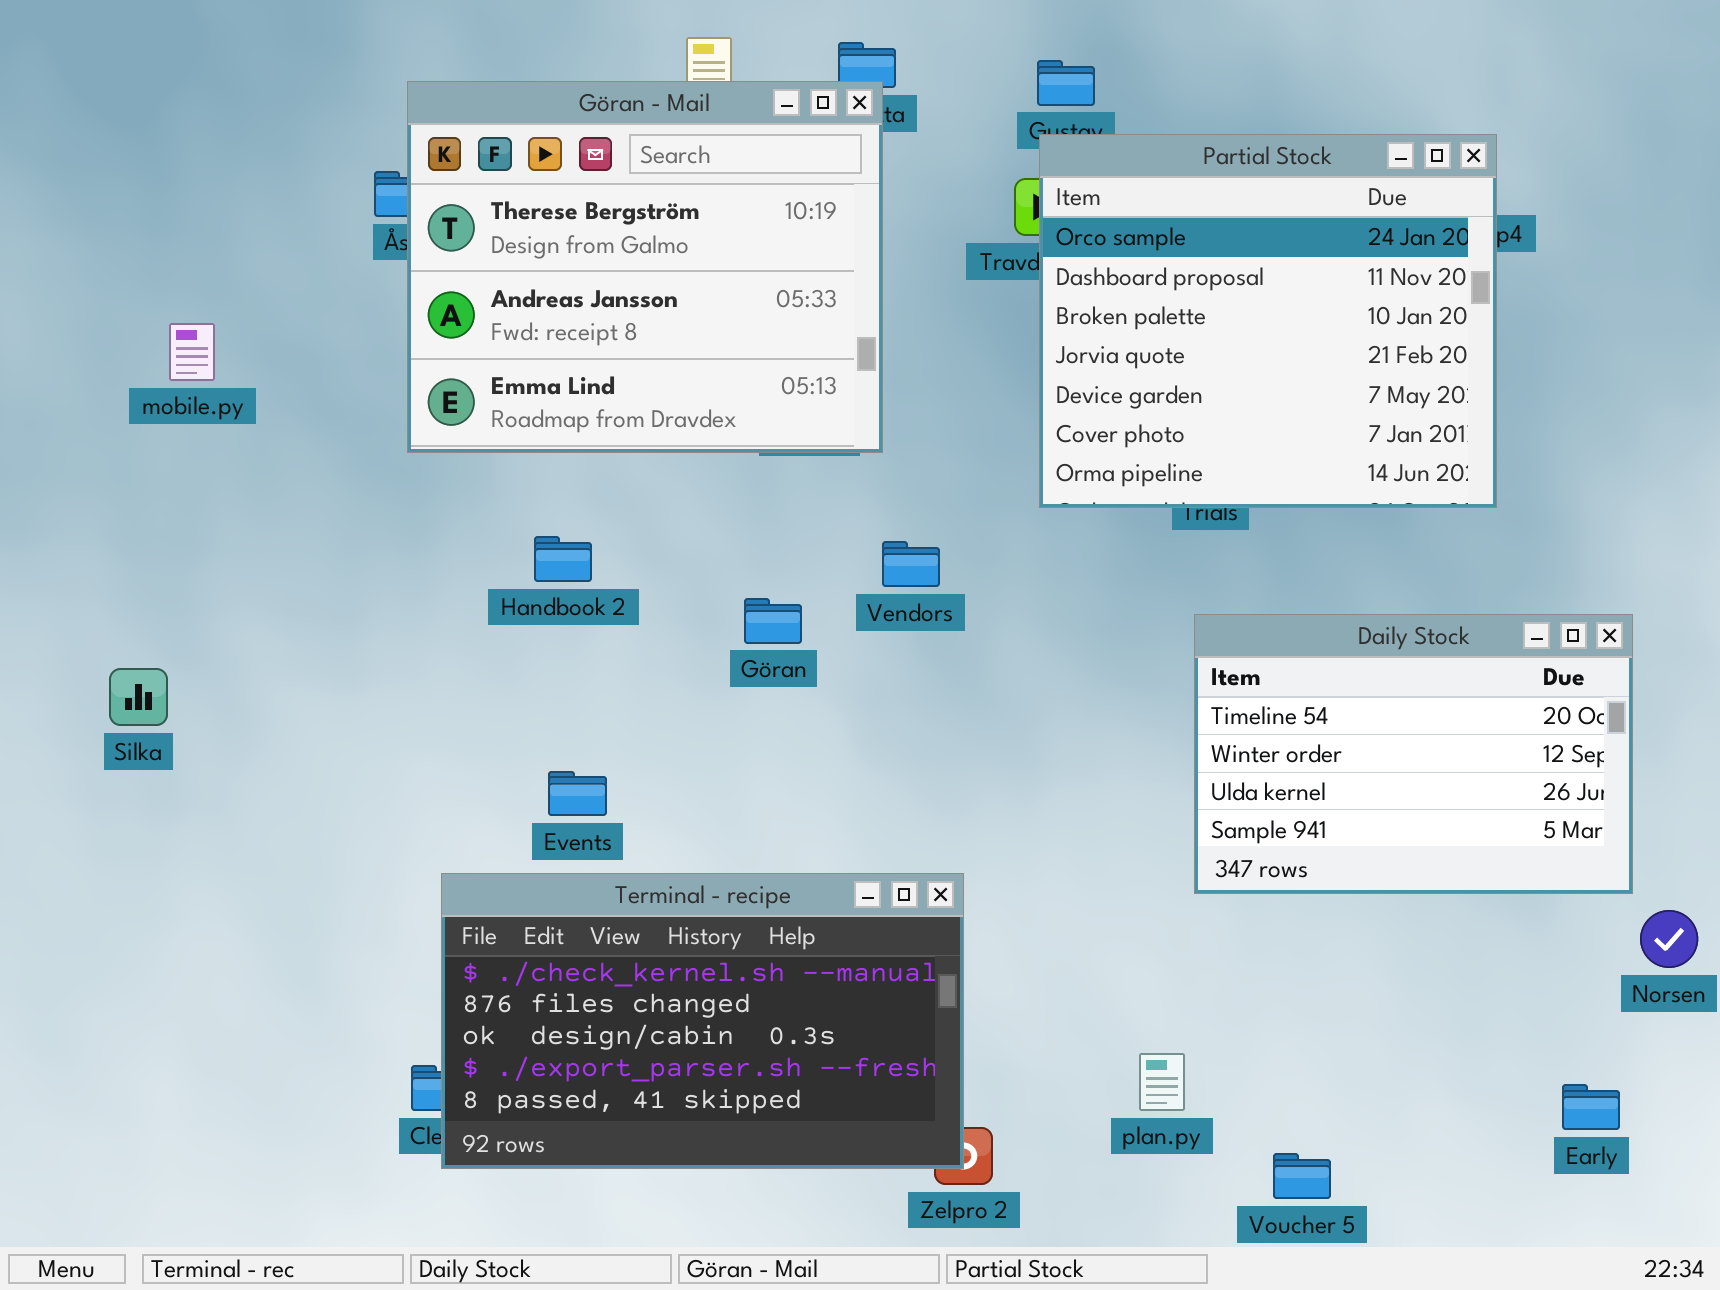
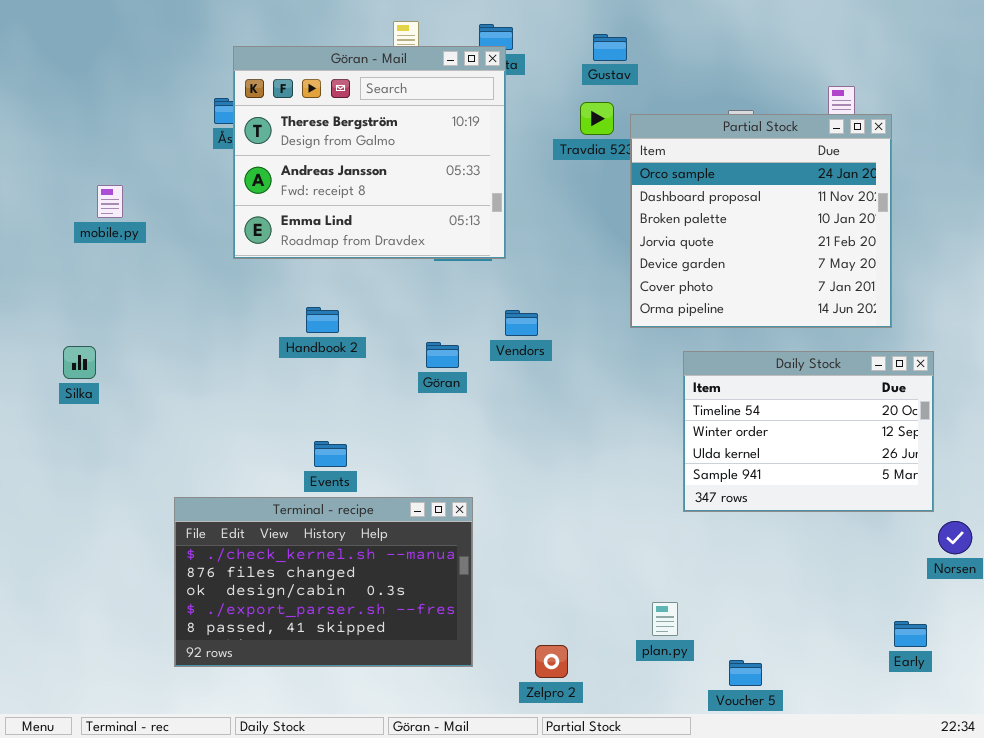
Partial Stock: [1039,134,1497,508] -> [630,114,892,328], moved
Silka: [109,668,168,726] -> [63,346,96,379], moved
Terminal - recipe: [441,873,964,1169] -> [174,497,473,667], moved

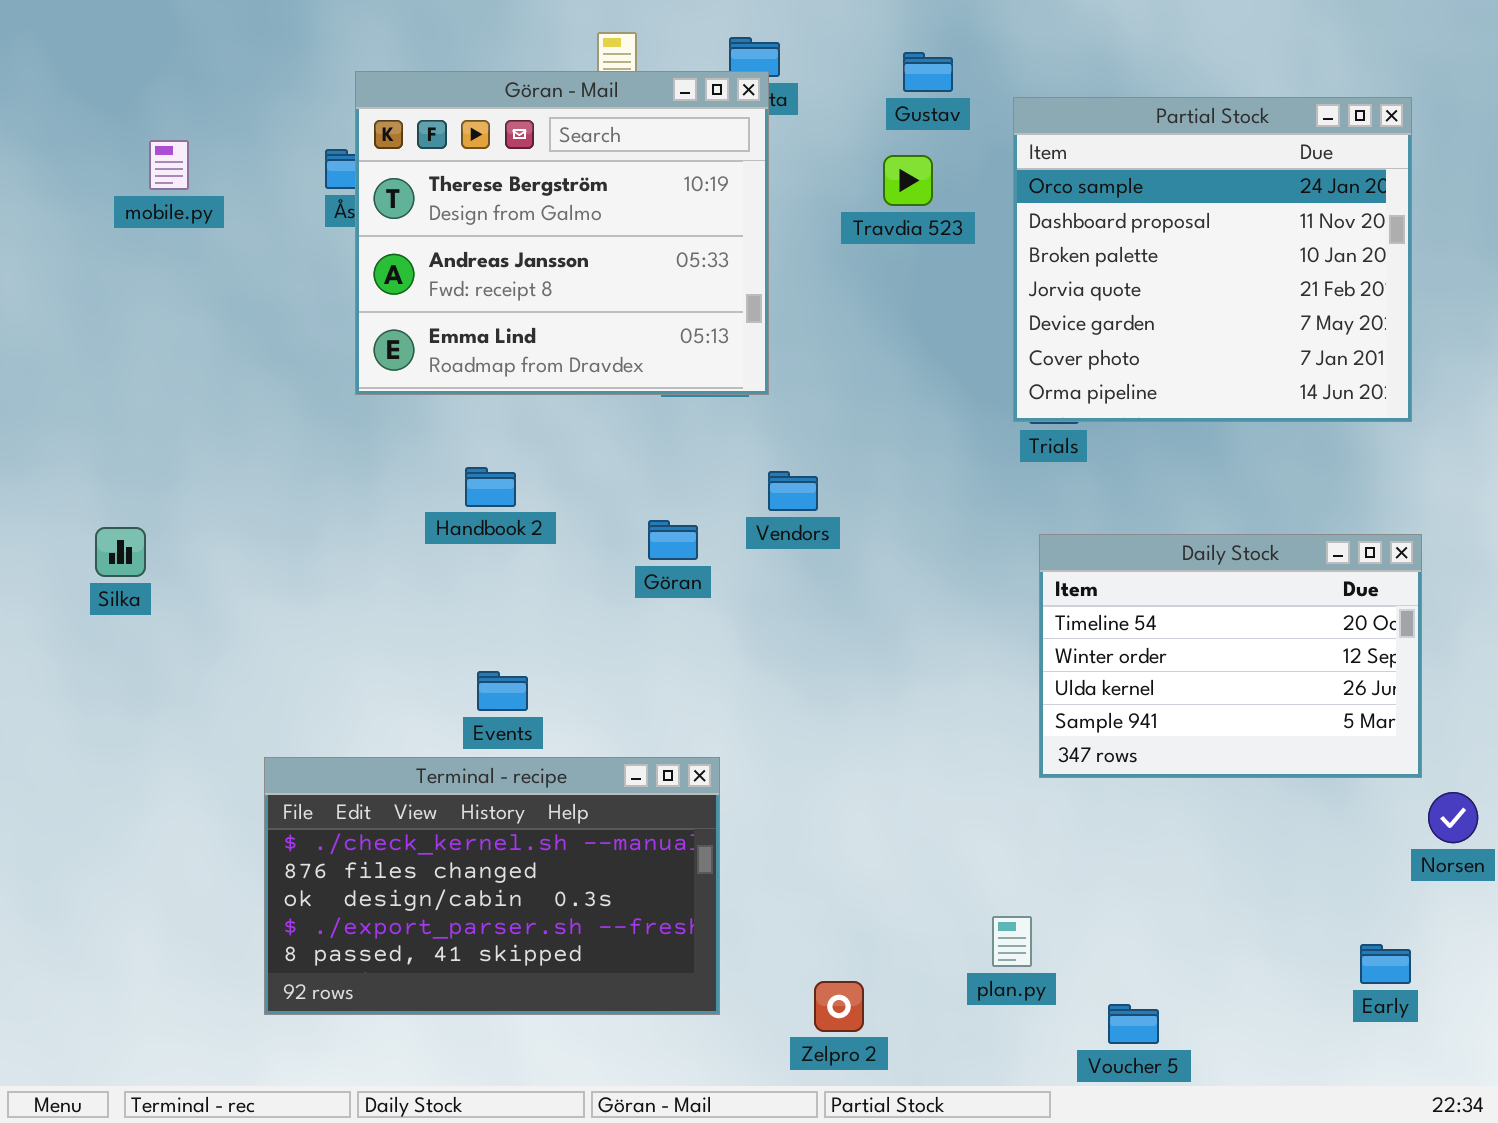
Partial Stock: [630,114,892,328] -> [1013,97,1412,422], moved
mobile.py: [97,185,123,218] -> [149,140,189,190], moved

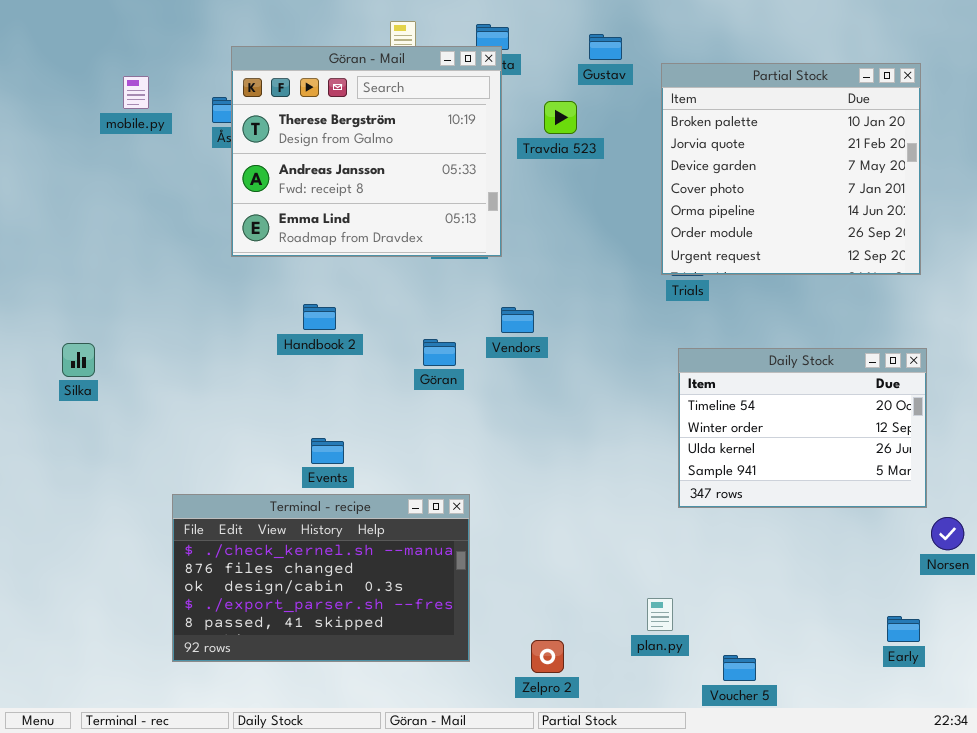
Partial Stock: [1013,97,1412,422] -> [661,63,921,275], scrolled down 2 rows
mobile.py: [149,140,189,190] -> [123,76,149,109], moved
Travdia 523: [883,155,933,206] -> [544,101,577,134], moved

